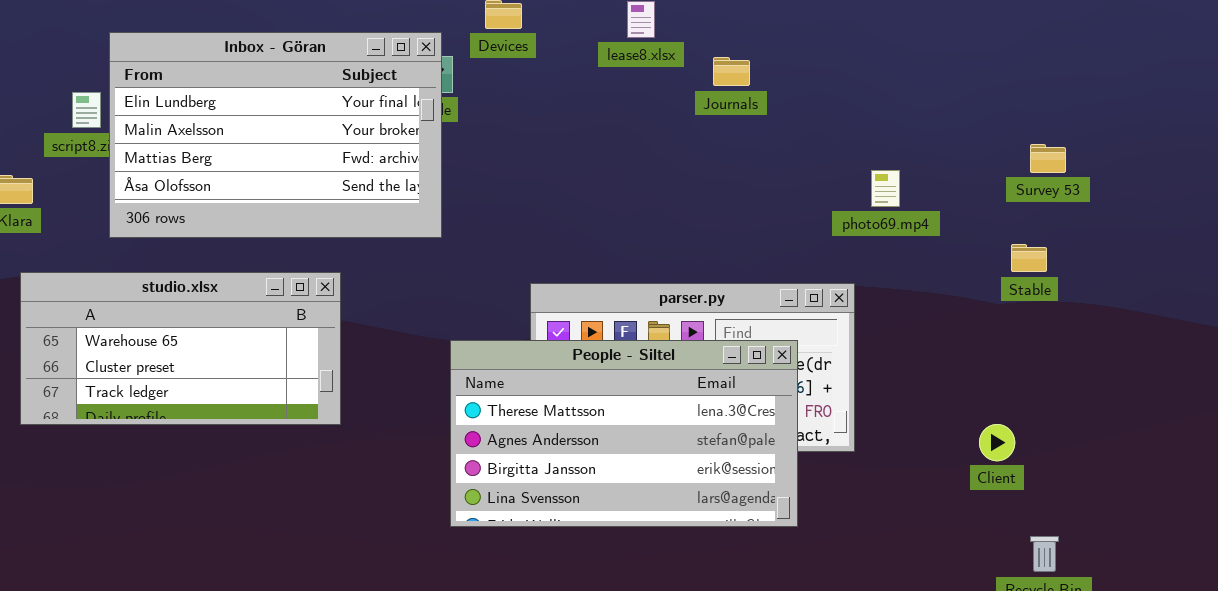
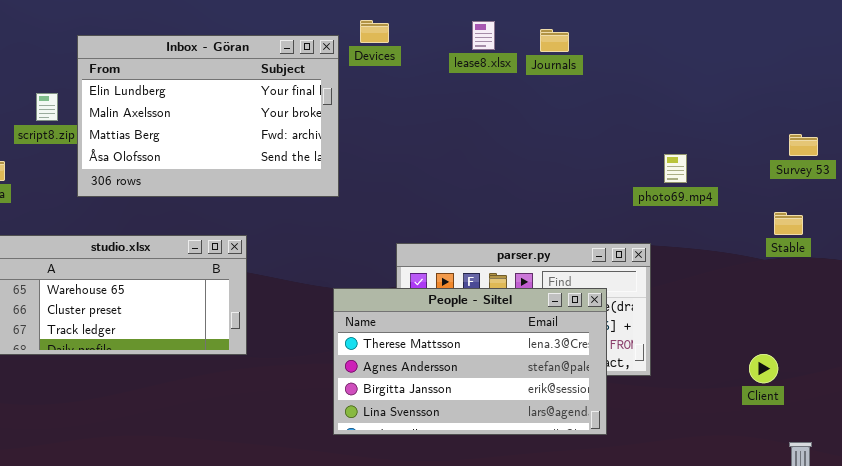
Inbox - Göran: [109,32,442,238] -> [77,35,339,197], moved
Journals: [713,57,750,86] -> [540,29,569,52], moved

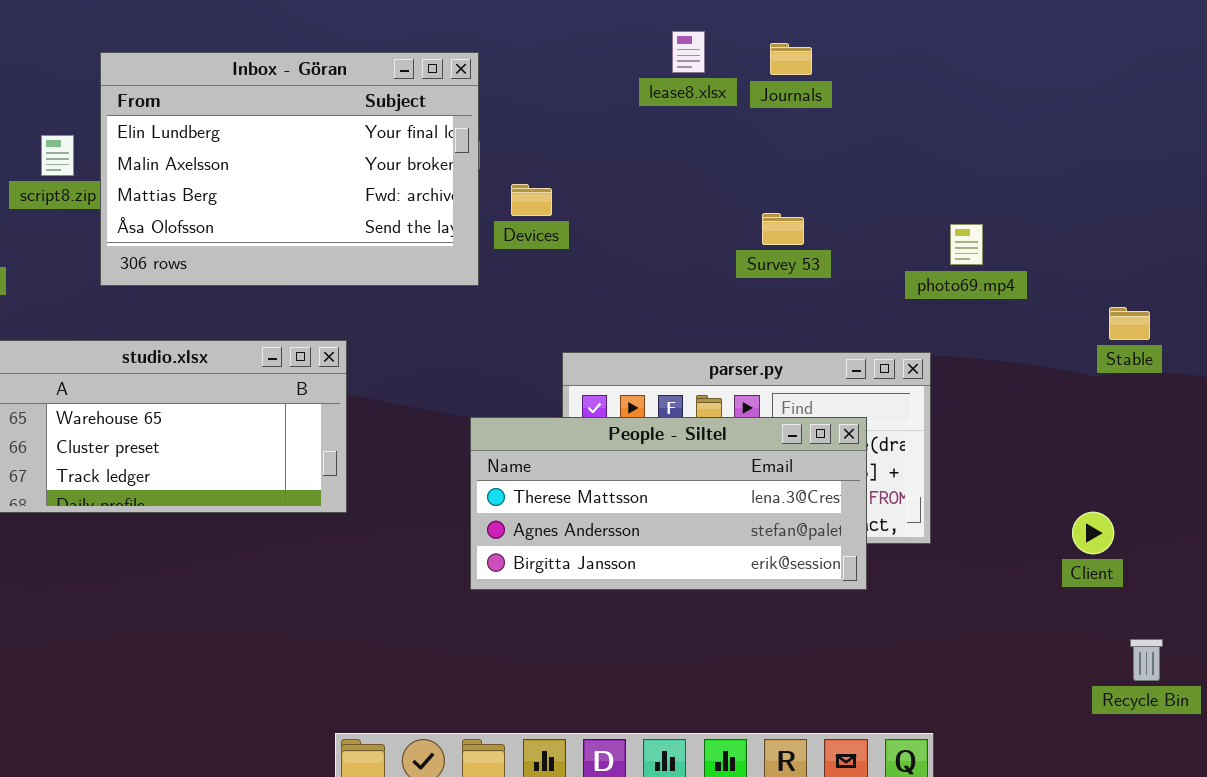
Devices: [360,20,389,43] -> [511,184,552,216], moved
Survey 53: [789,134,818,156] -> [762,213,804,245], moved
People - Siltel: [333,288,607,435] -> [470,417,867,590], resized

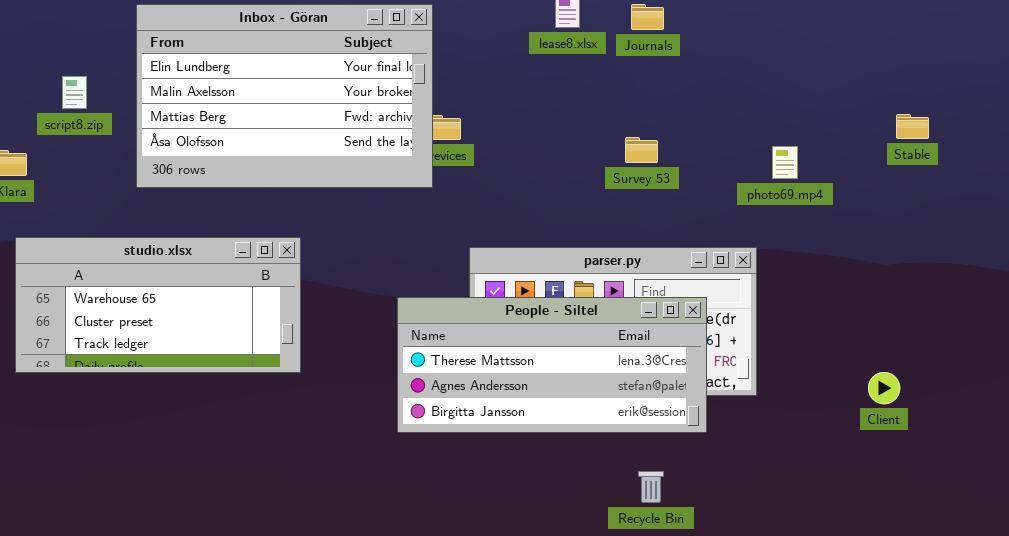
Inbox - Göran: [100,52,479,286] -> [136,4,433,188], moved
Stable: [1109,307,1150,340] -> [896,114,929,139], moved
Recycle Bin: [1130,639,1163,681] -> [638,471,664,503], moved

